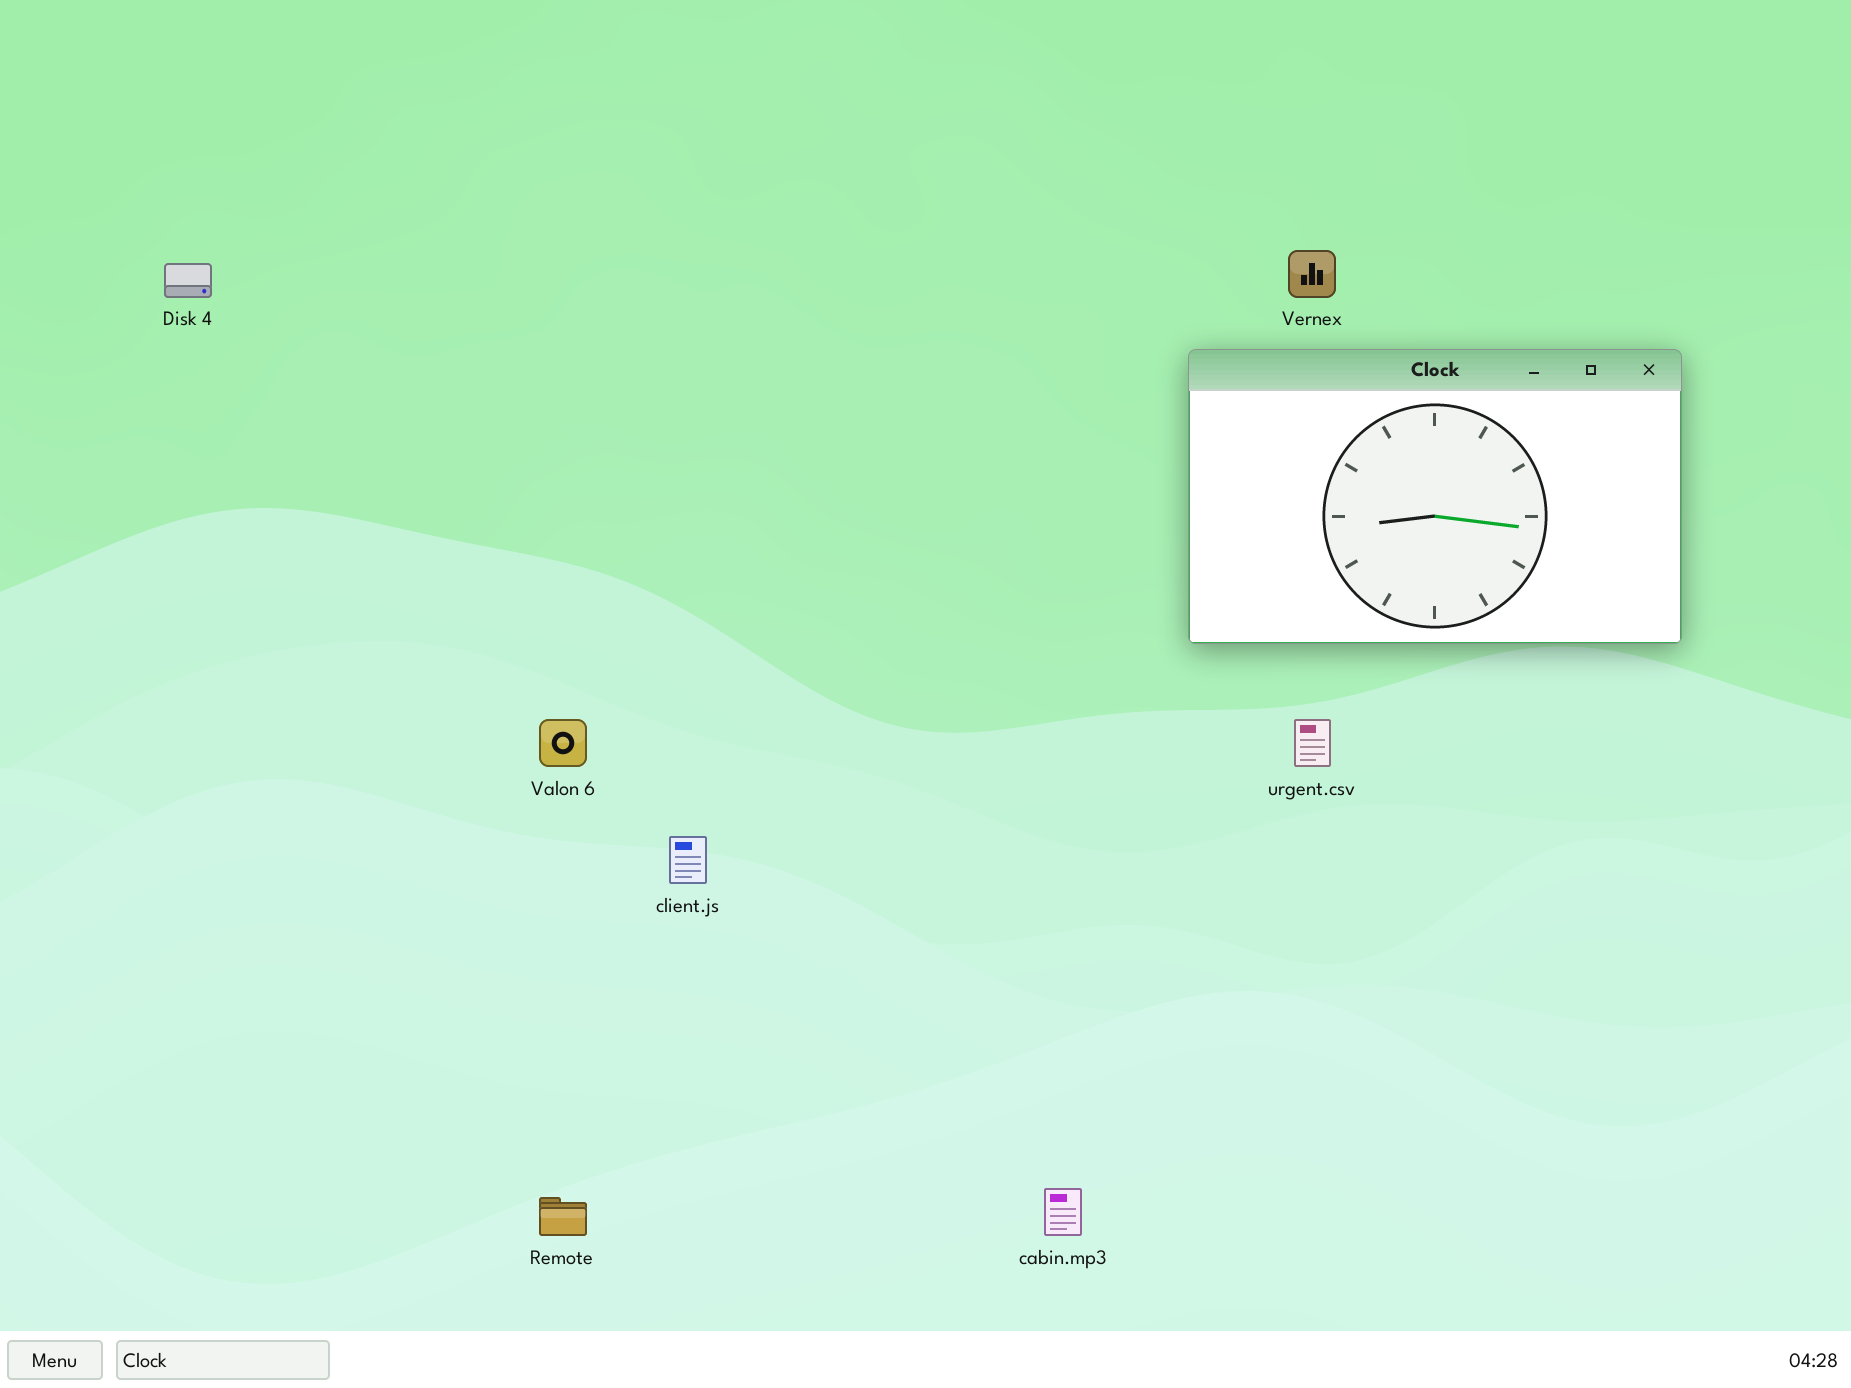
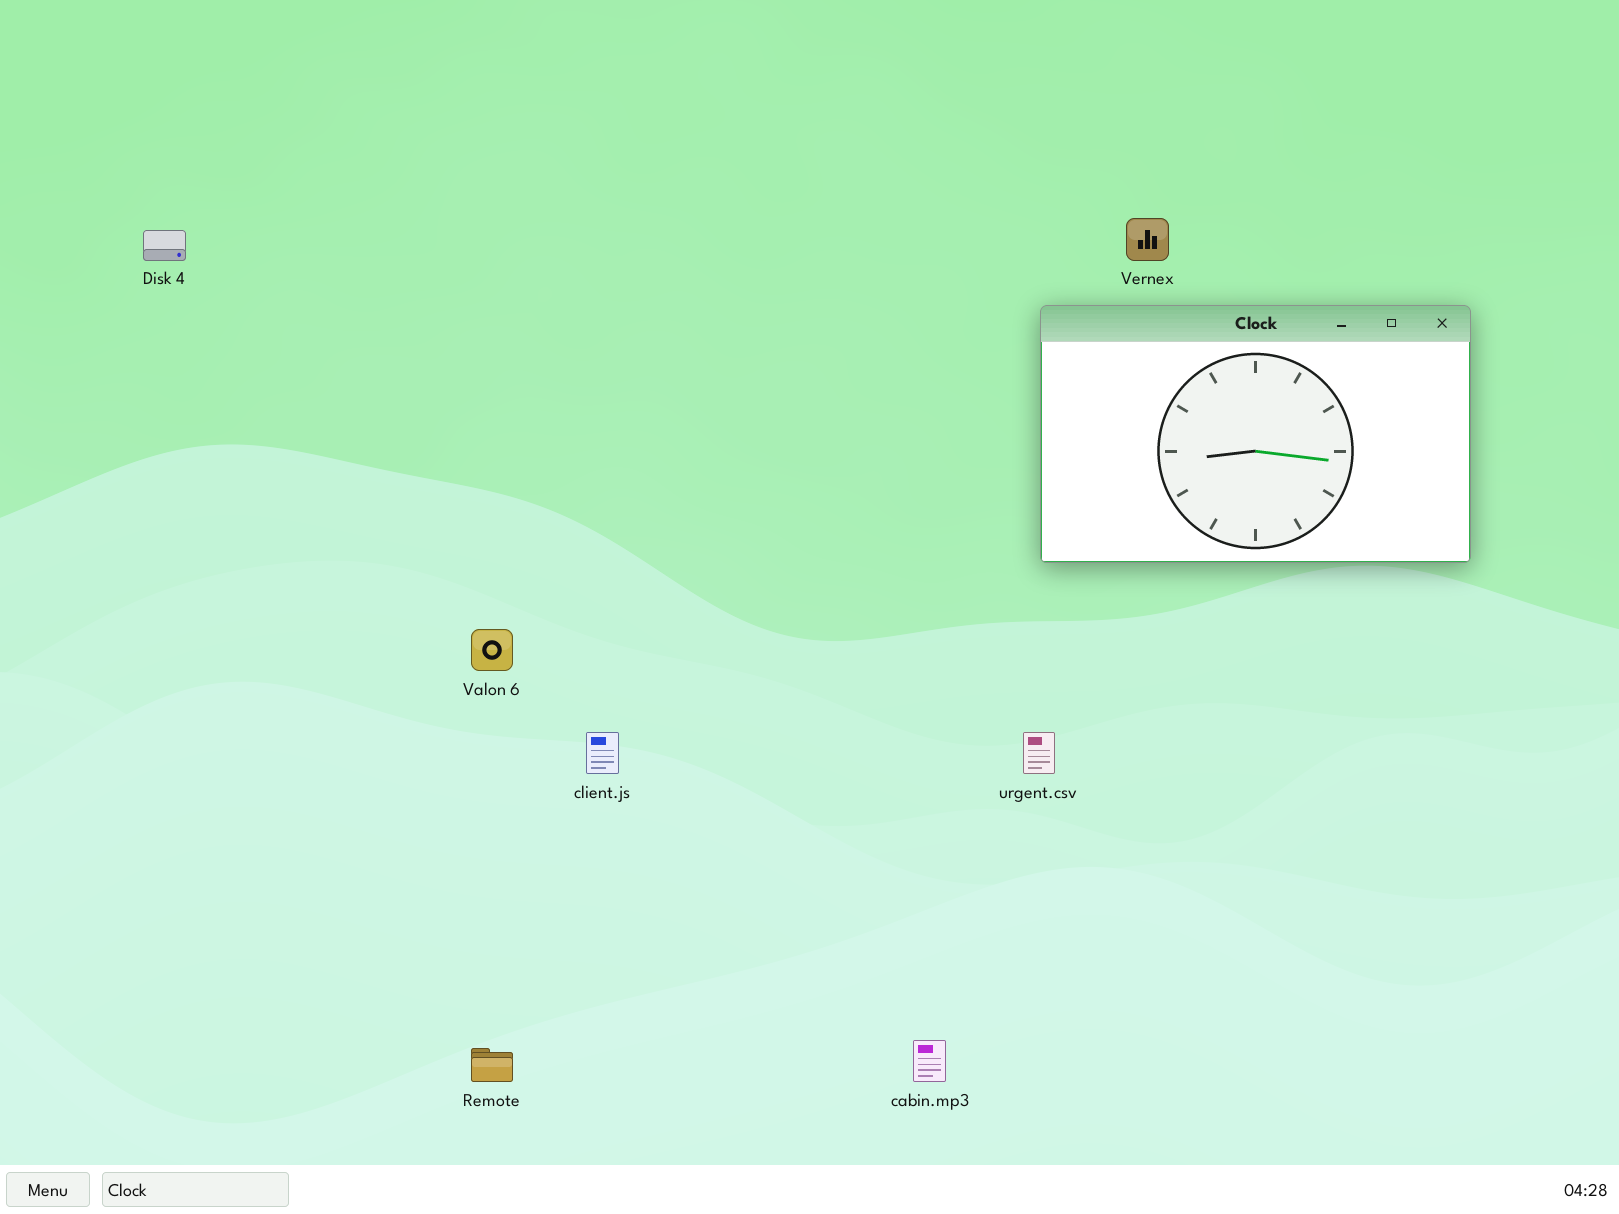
urgent.csv: [1294,719,1331,767] -> [1023,732,1055,774], moved

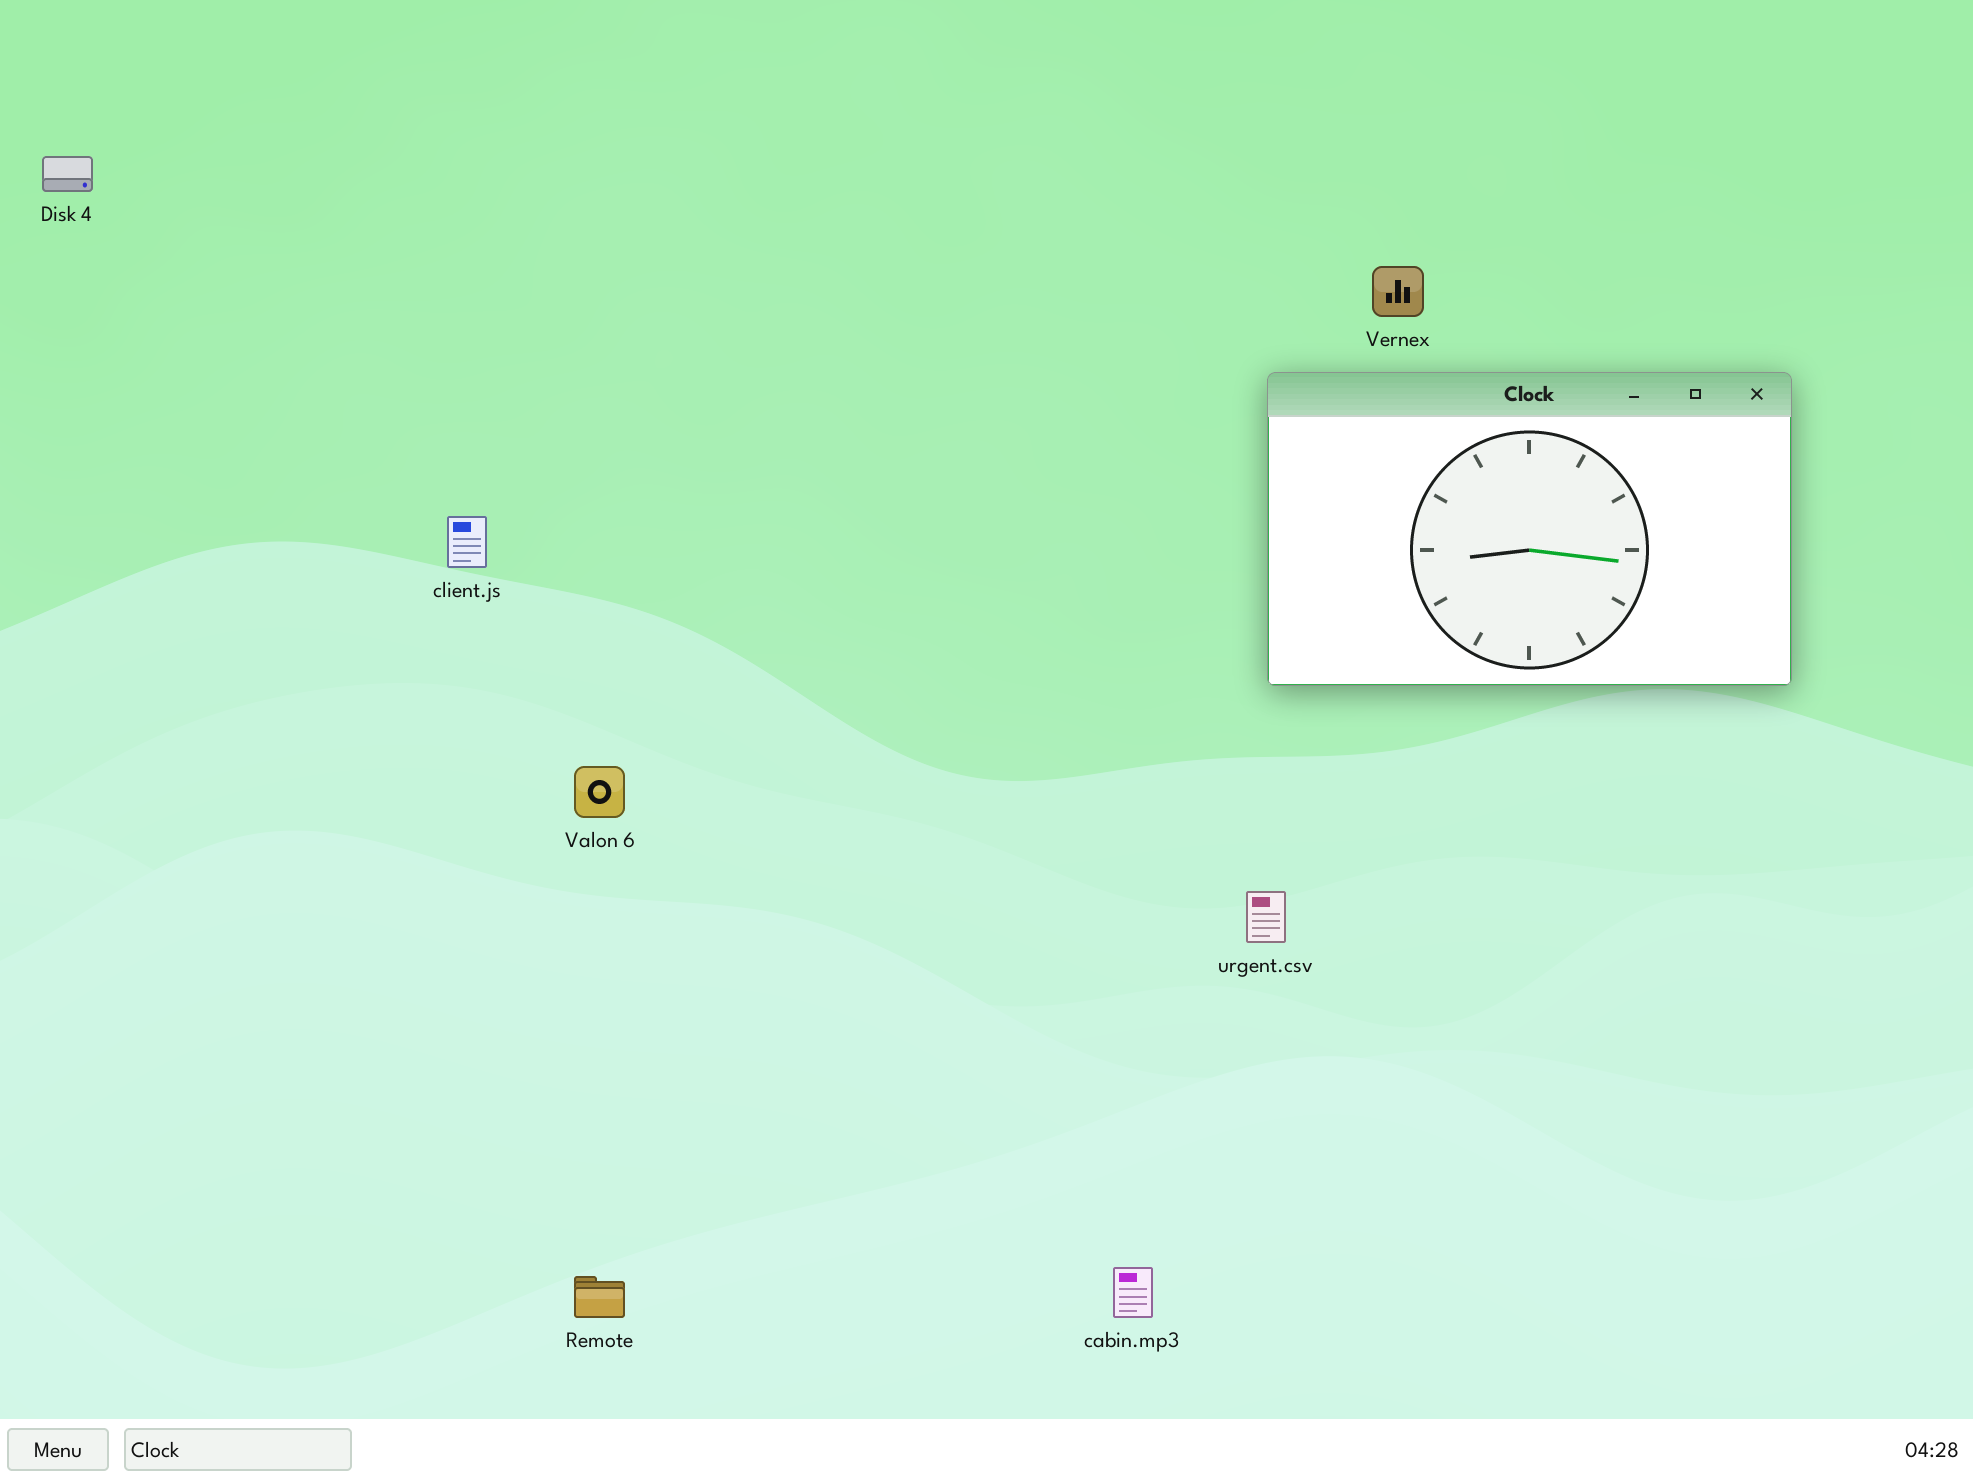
Disk 4: [143,230,186,261] -> [42,156,93,192], moved
client.js: [586,732,619,774] -> [447,516,487,568], moved

